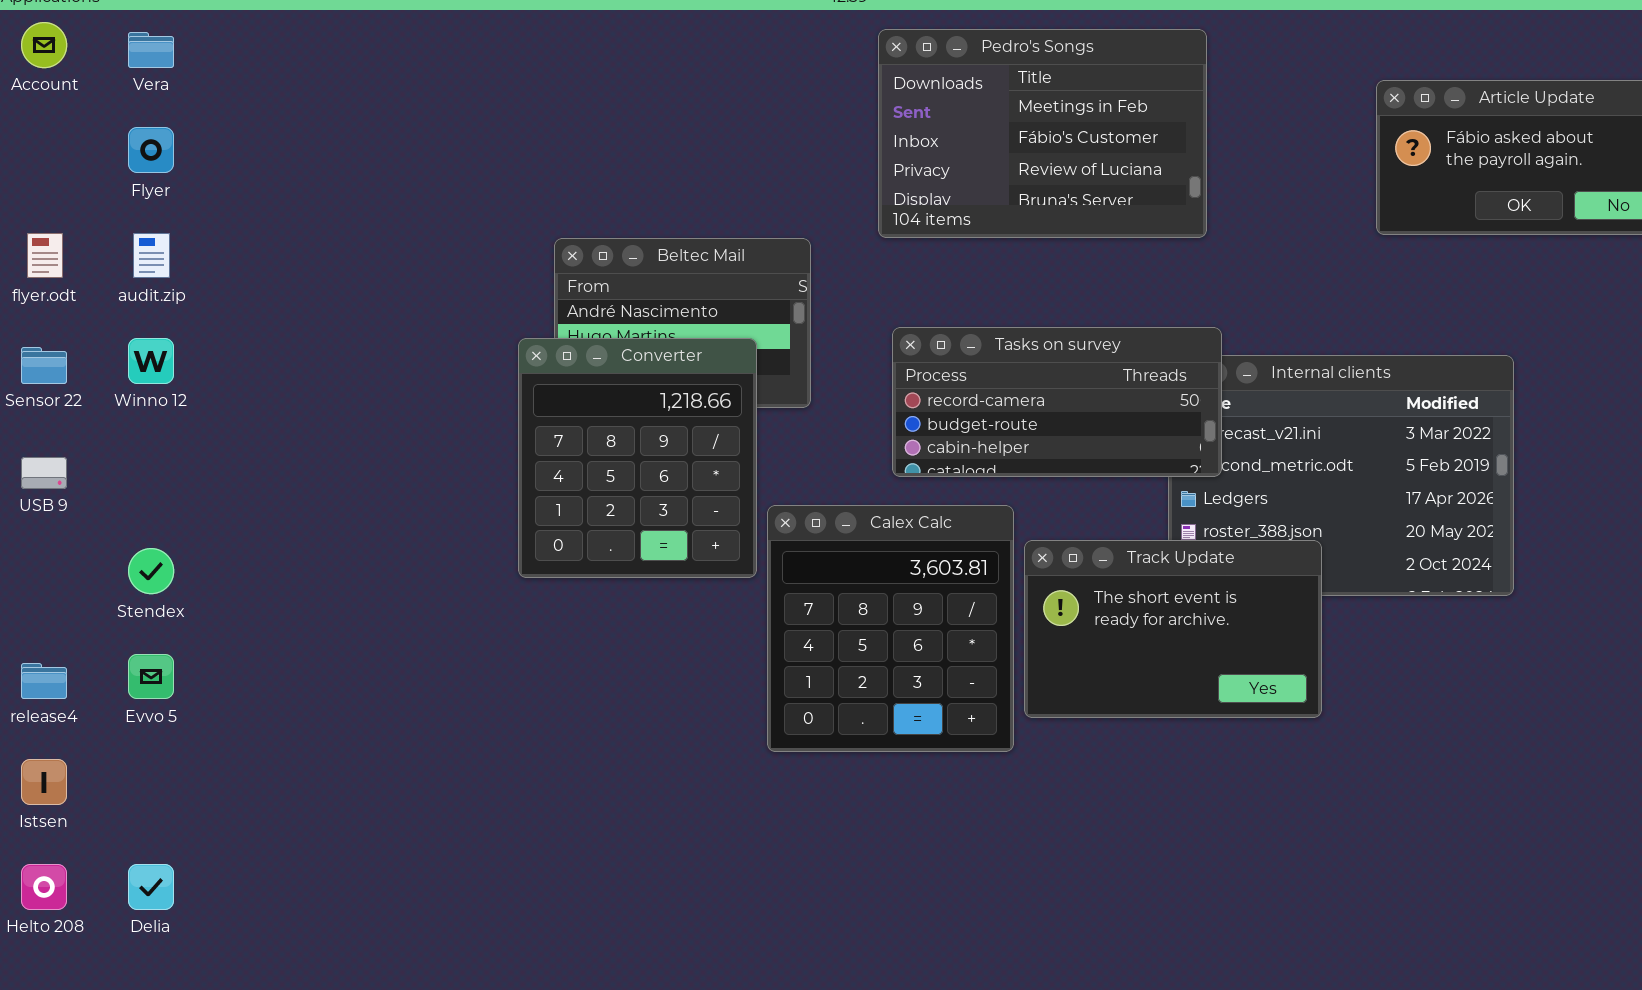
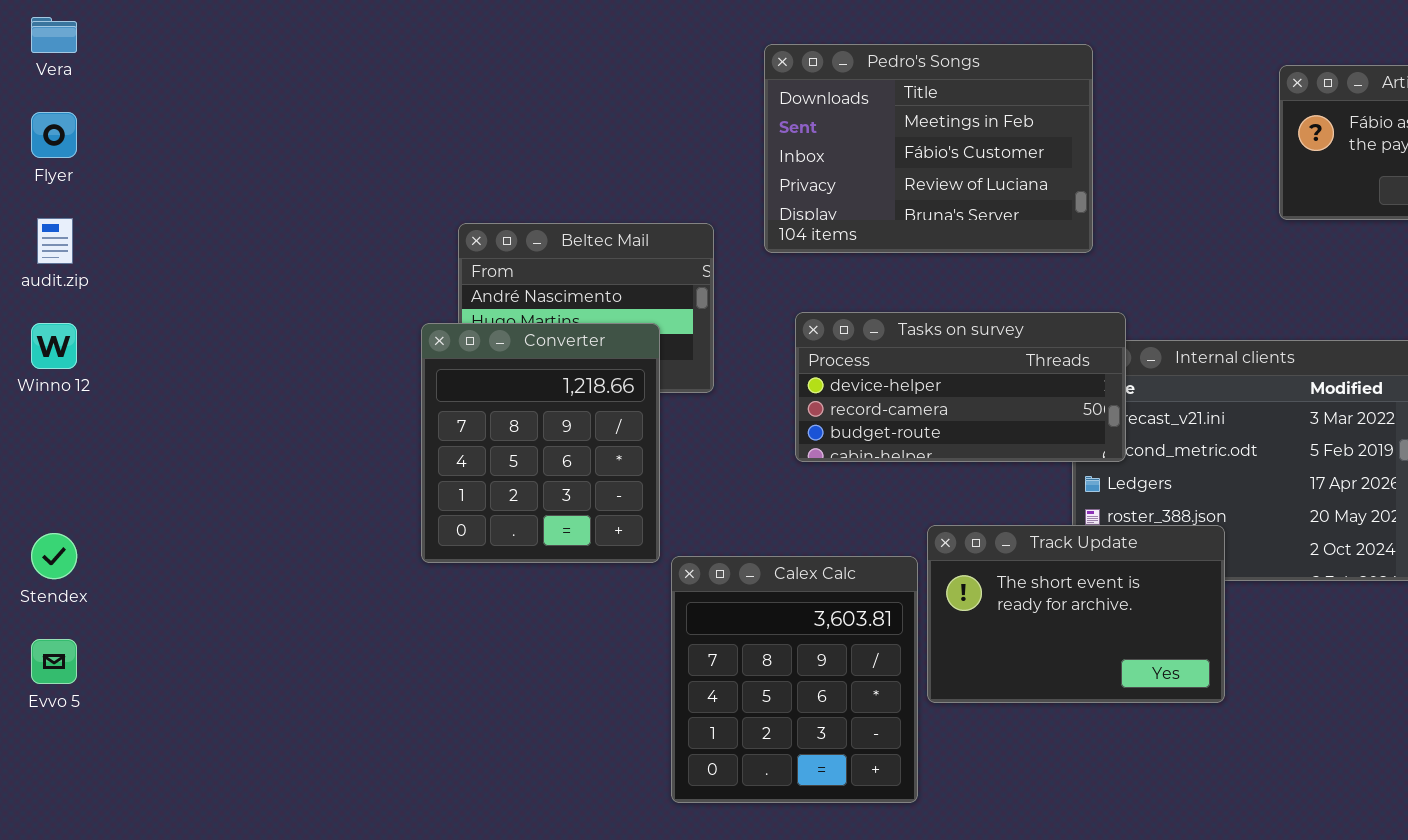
Pedro's Songs: [878,29,1207,238] -> [764,44,1093,253], moved
Tasks on survey: [892,327,1222,477] -> [795,312,1126,462], scrolled up 1 row
Calex Calc: [767,505,1014,752] -> [671,556,918,803], moved

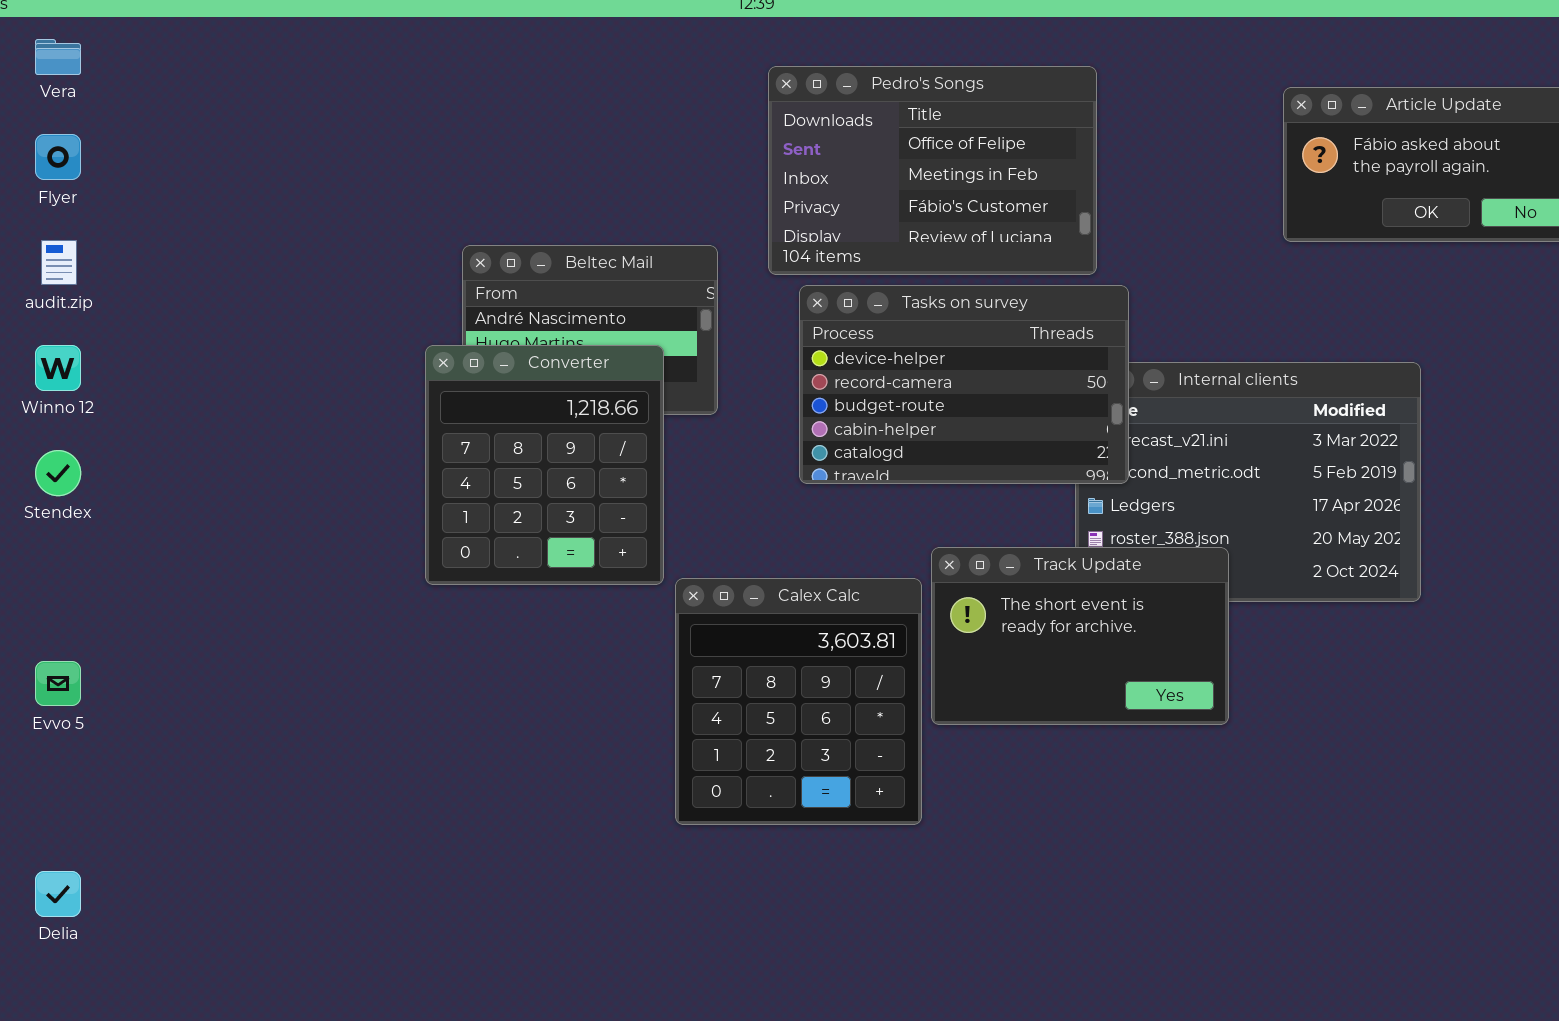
Pedro's Songs: [764,44,1093,253] -> [768,66,1097,275], scrolled up 1 row
Tasks on survey: [795,312,1126,462] -> [799,285,1129,484], resized
Stendex: [31,533,77,579] -> [35,450,81,496], moved

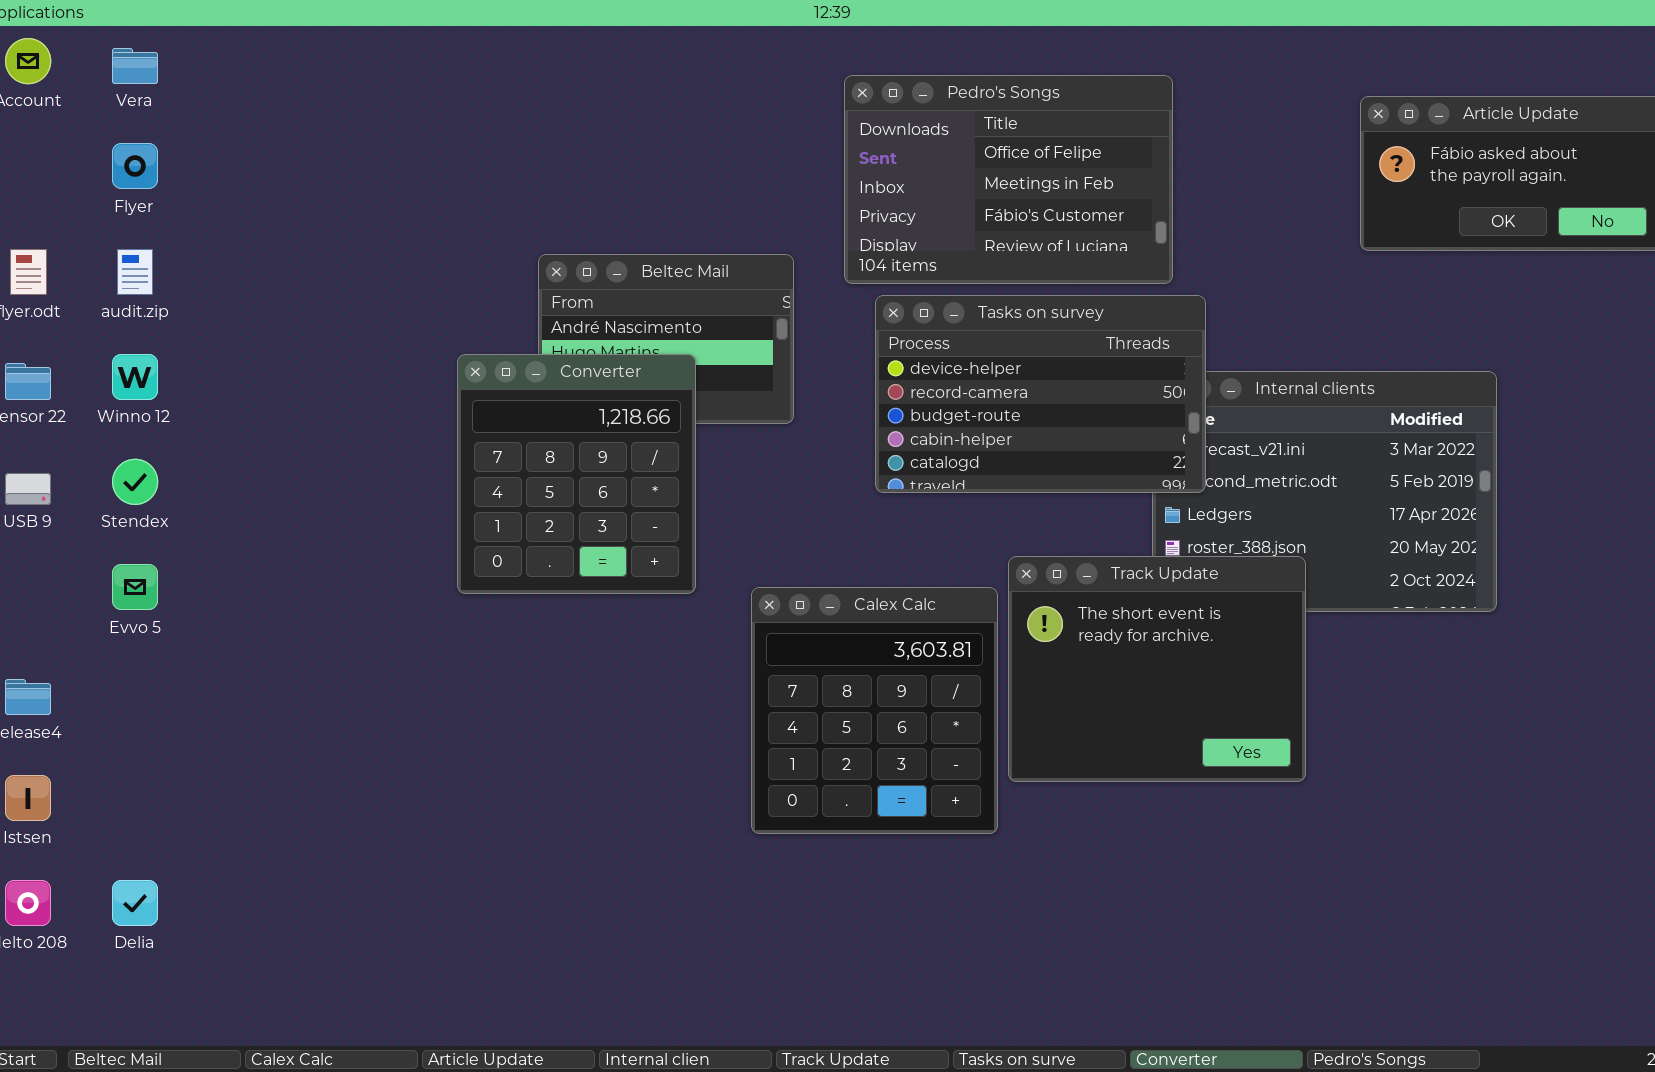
Converter: [425,345,664,585] -> [457,354,696,594], moved
Track Update: [931,547,1229,725] -> [1008,556,1306,782], resized
Evvo 5: [35,661,81,706] -> [112,564,158,610], moved

